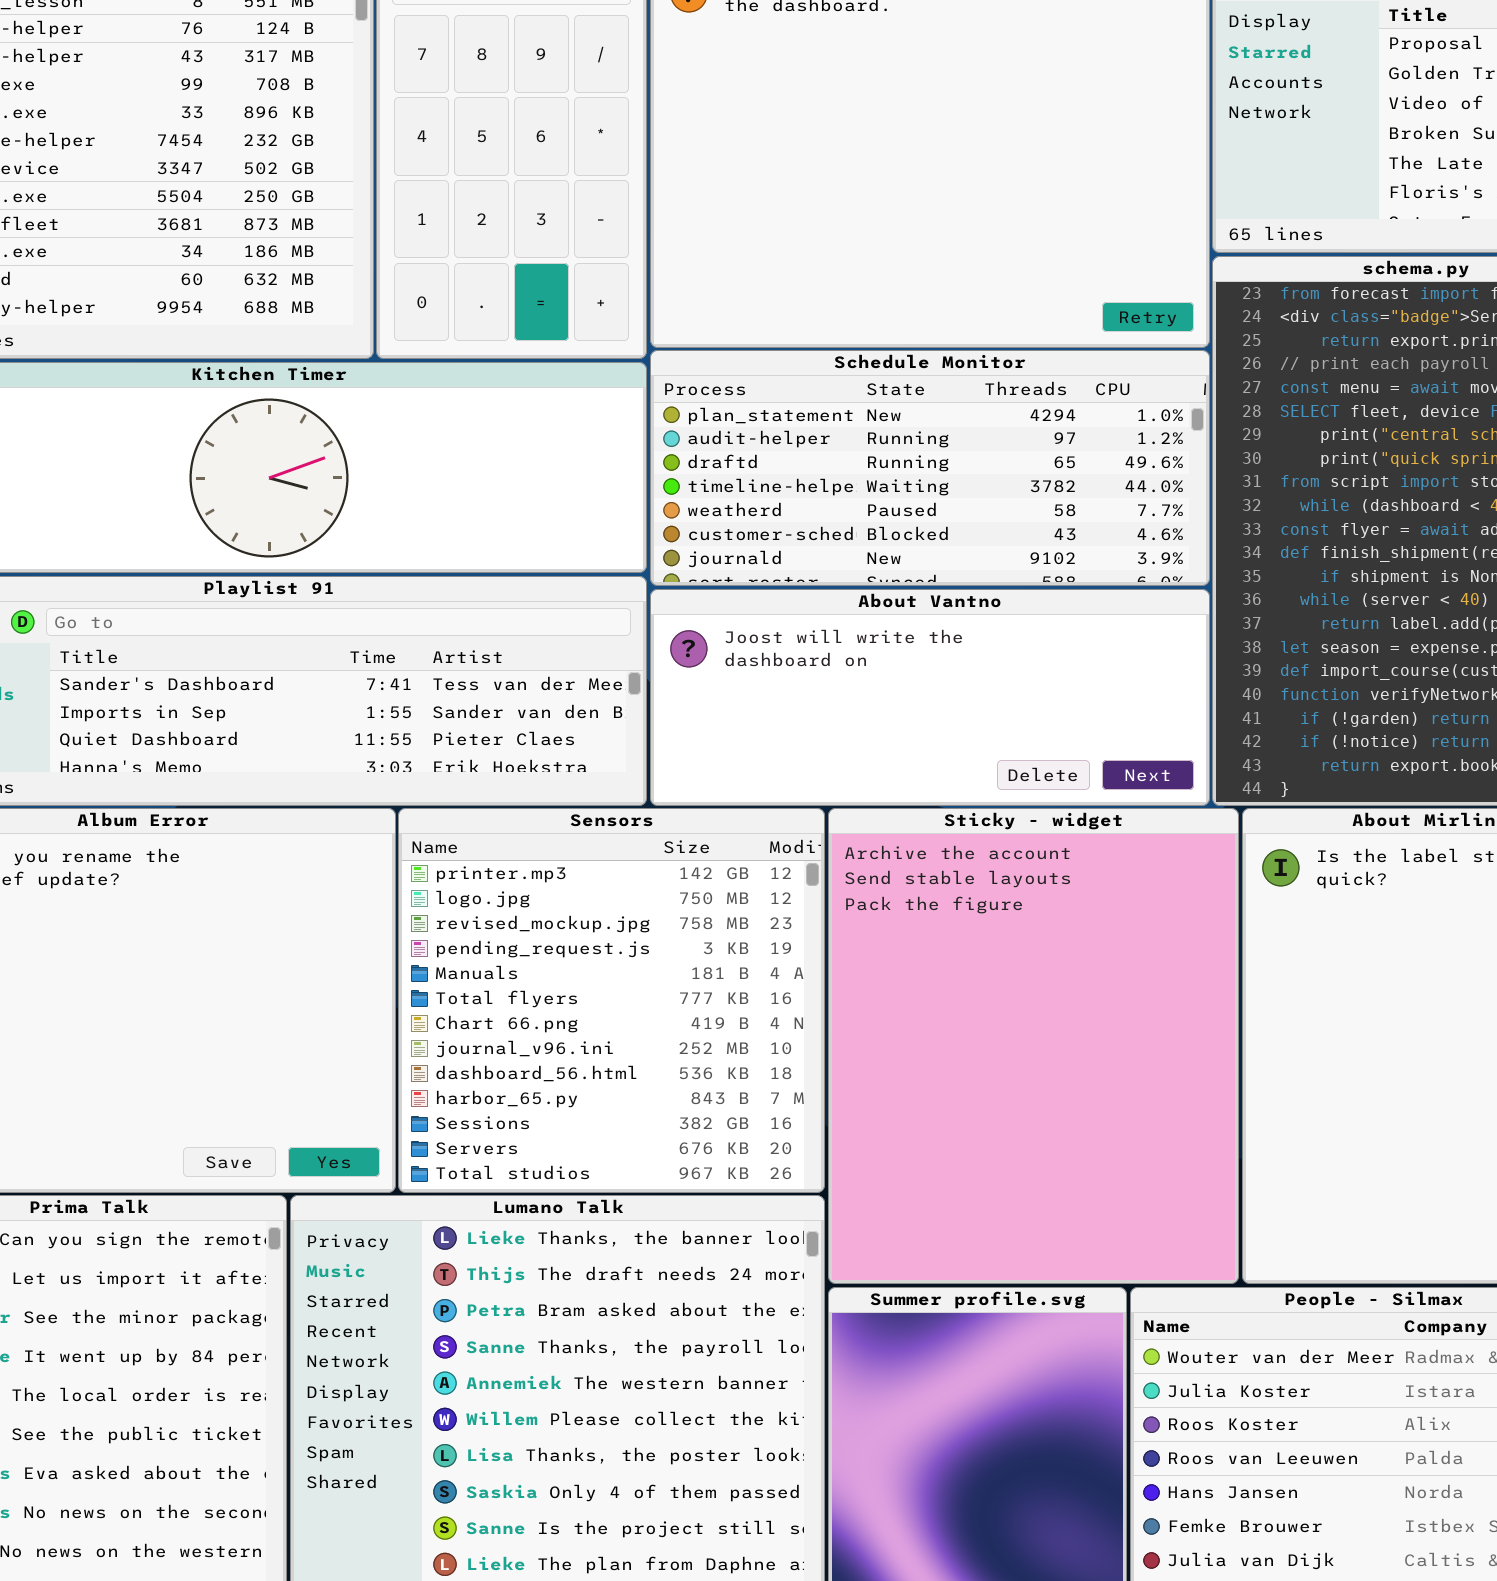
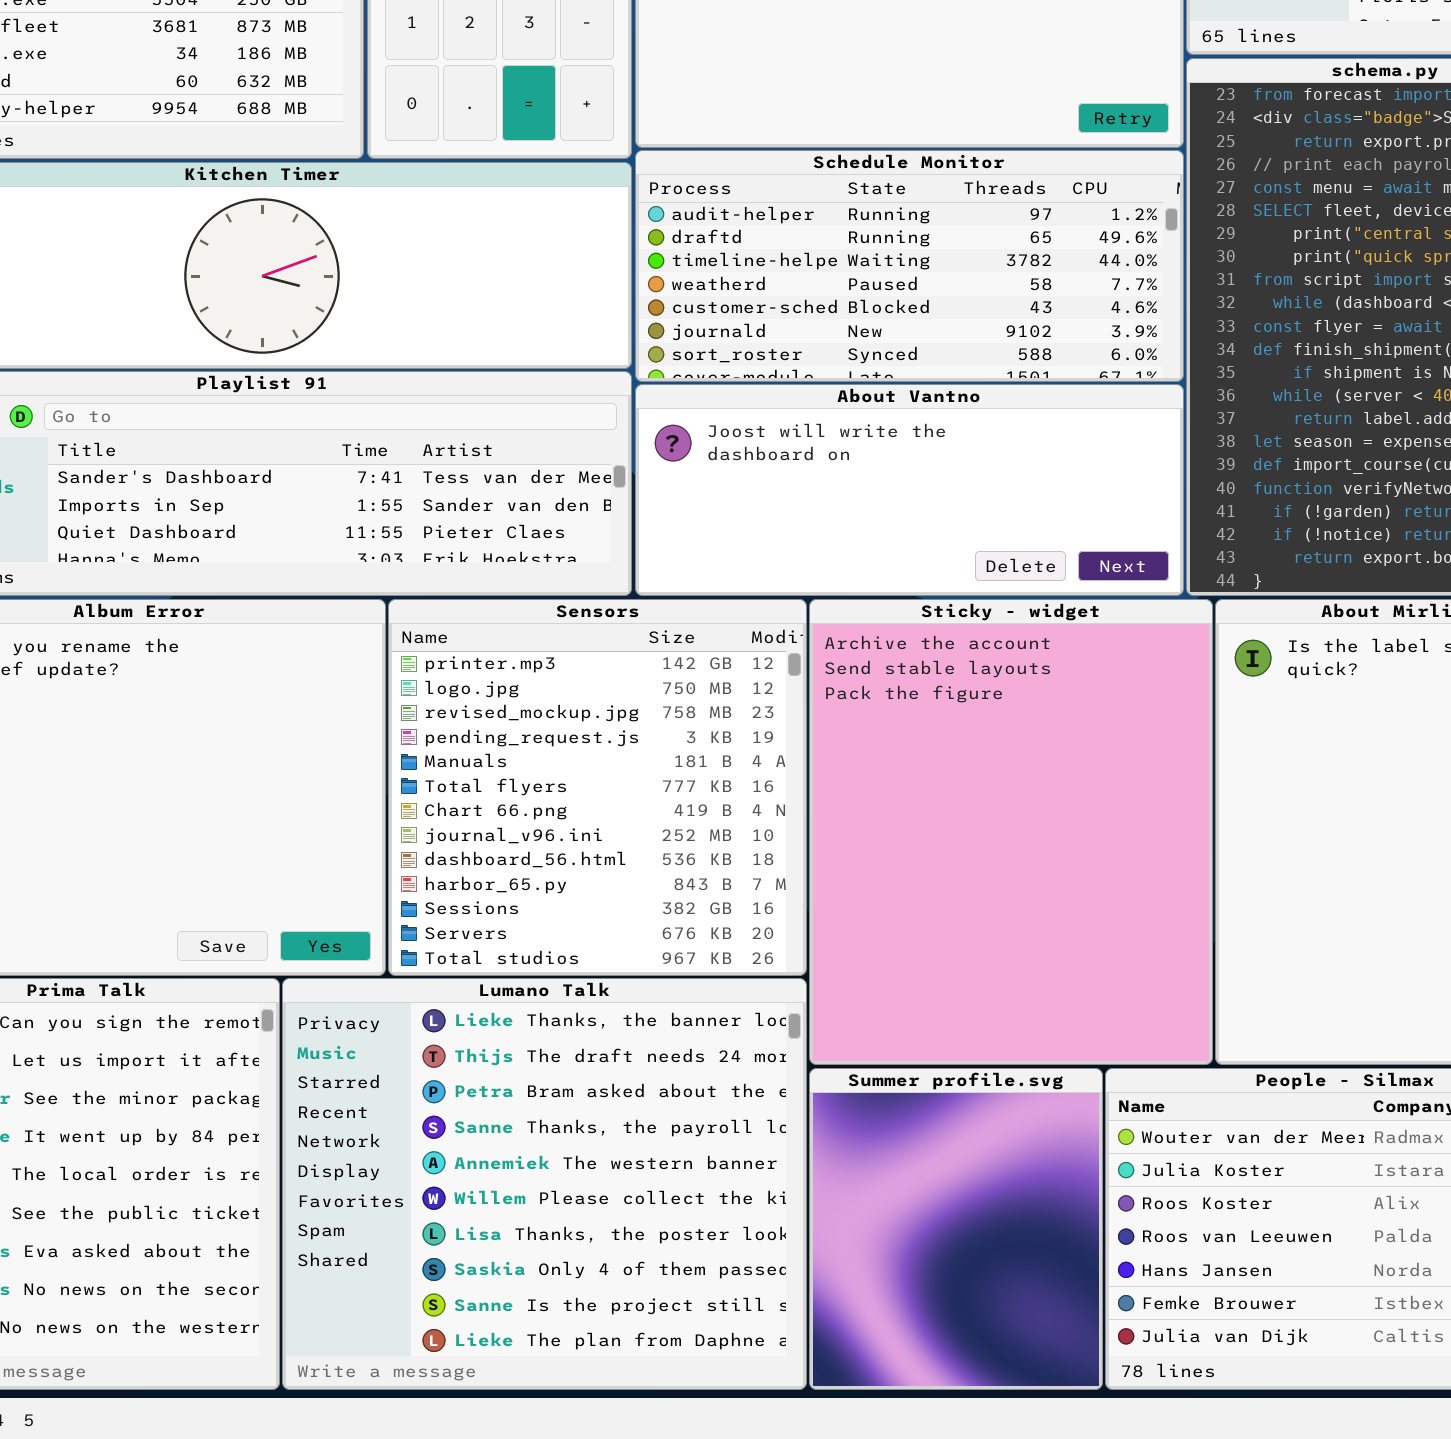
Schedule Monitor: [650,350,1210,586] -> [635,150,1184,382], scrolled down 1 row

